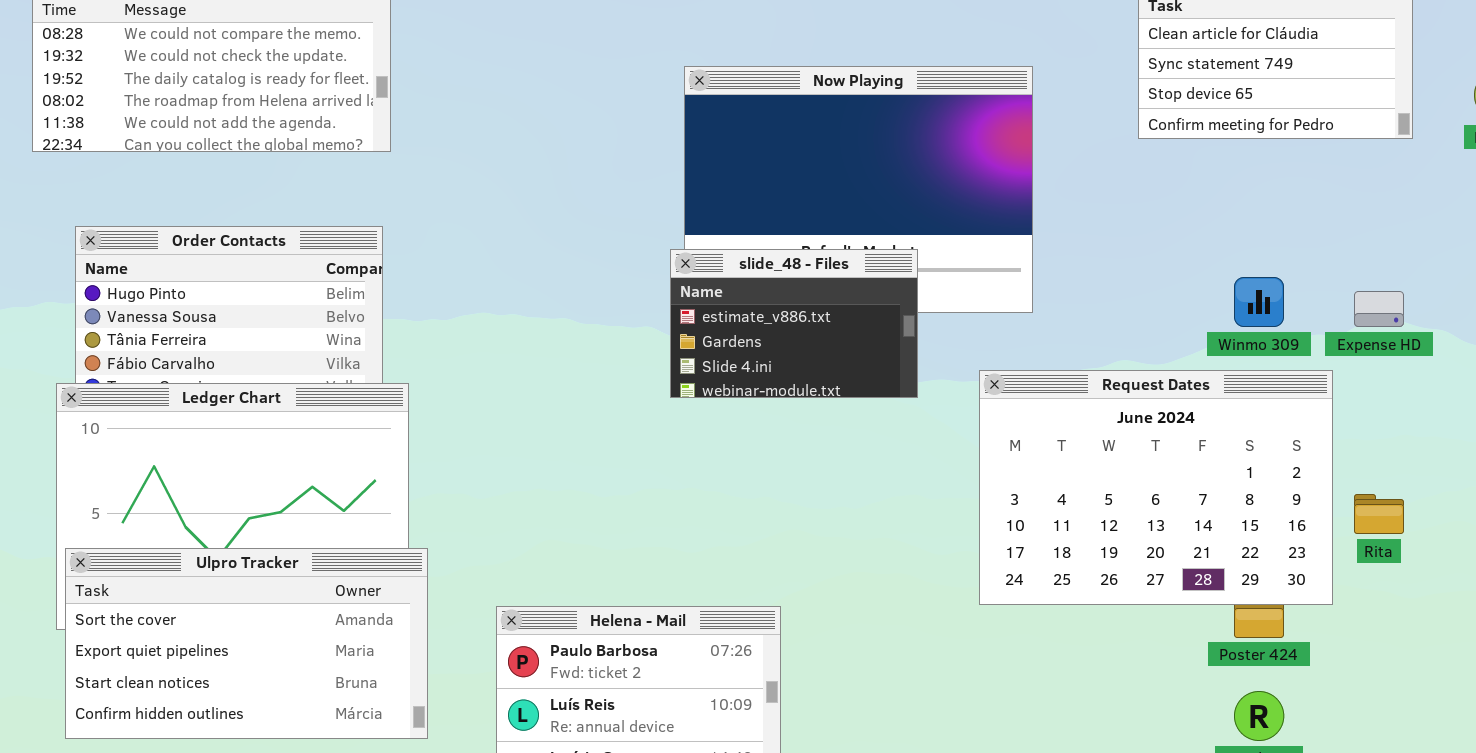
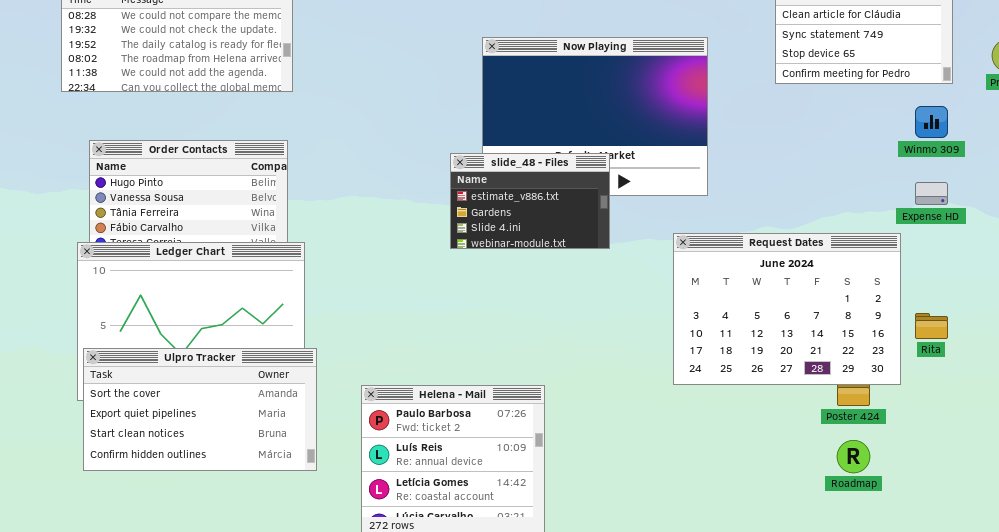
slide_48 - Files: [670,249,918,398] -> [450,153,610,249], moved
Winmo 309: [1234,277,1284,327] -> [915,106,948,138], moved

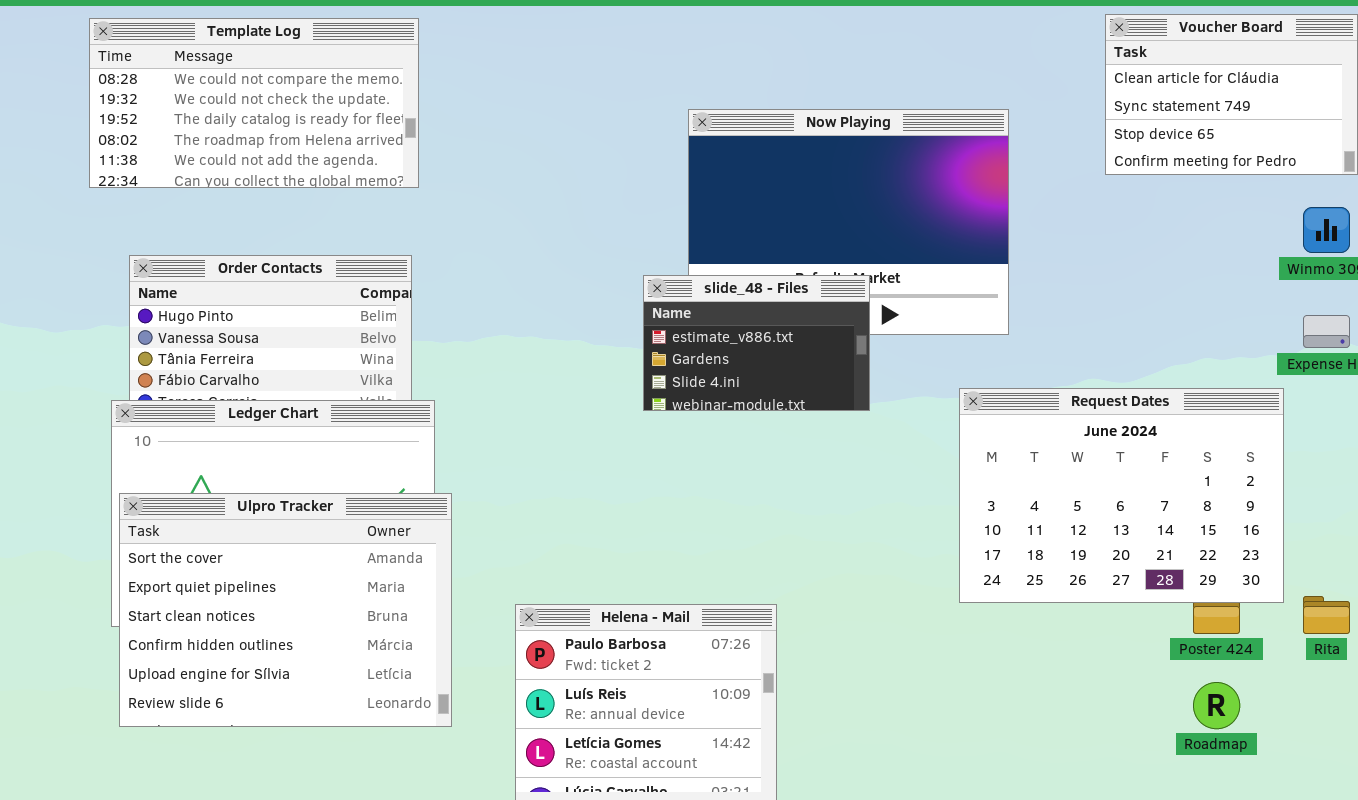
Rita: [915,313,948,339] -> [1303,596,1350,634], moved
Ulpro Tracker: [83,348,317,471] -> [119,493,452,727], resized

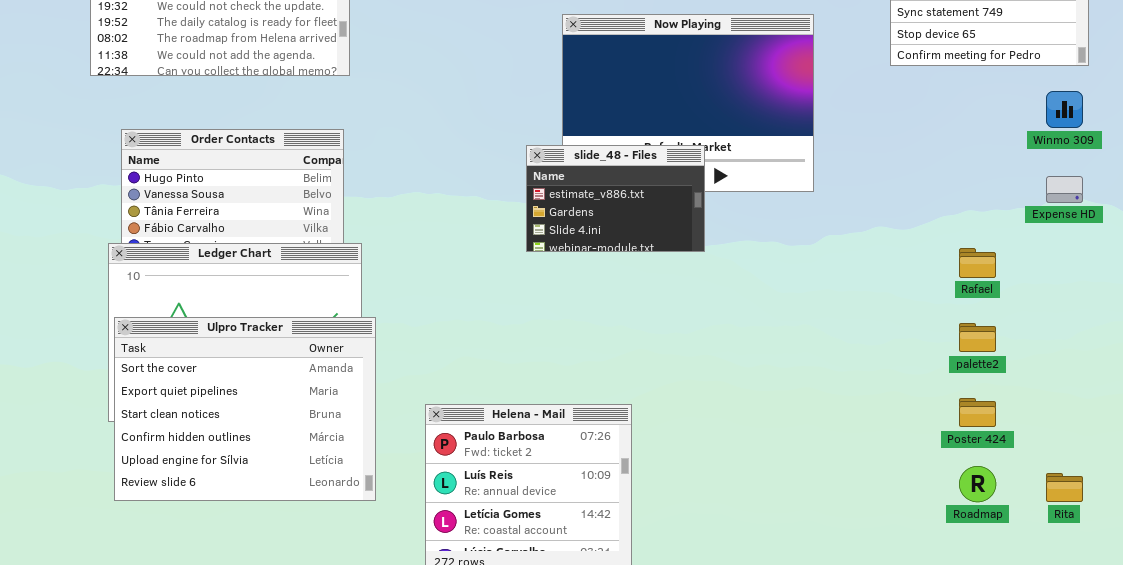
Request Dates: [959,388,1284,603] -> none, closed
Rita: [1303,596,1350,634] -> [1046,473,1083,502], moved

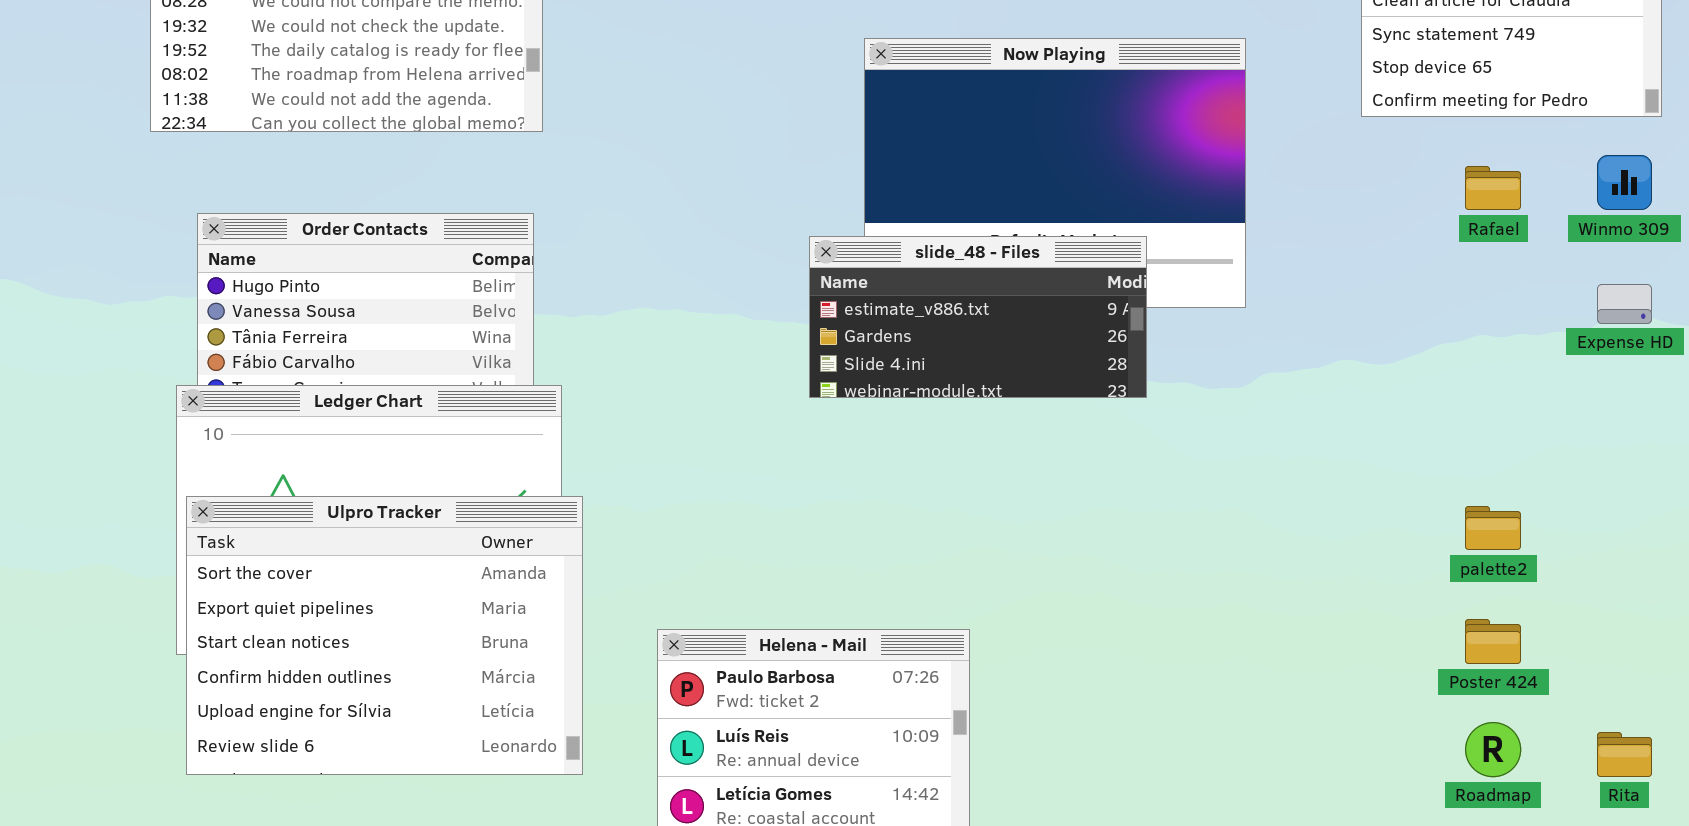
slide_48 - Files: [526,145,705,252] -> [809,236,1147,398], resized
Rafael: [959,248,996,278] -> [1465,166,1521,210], moved

